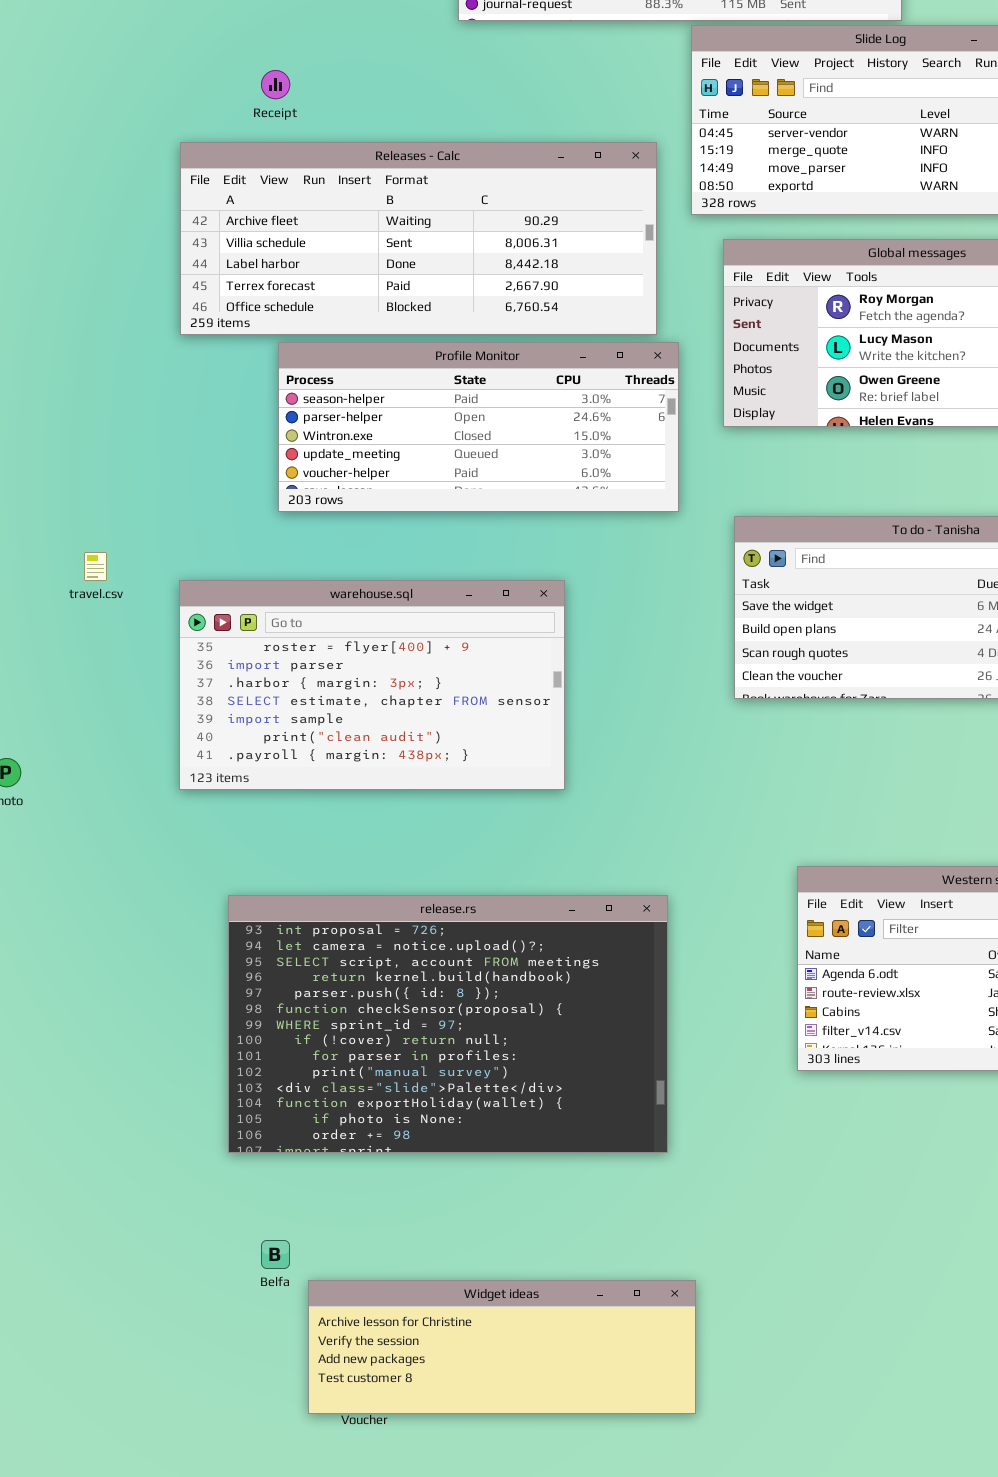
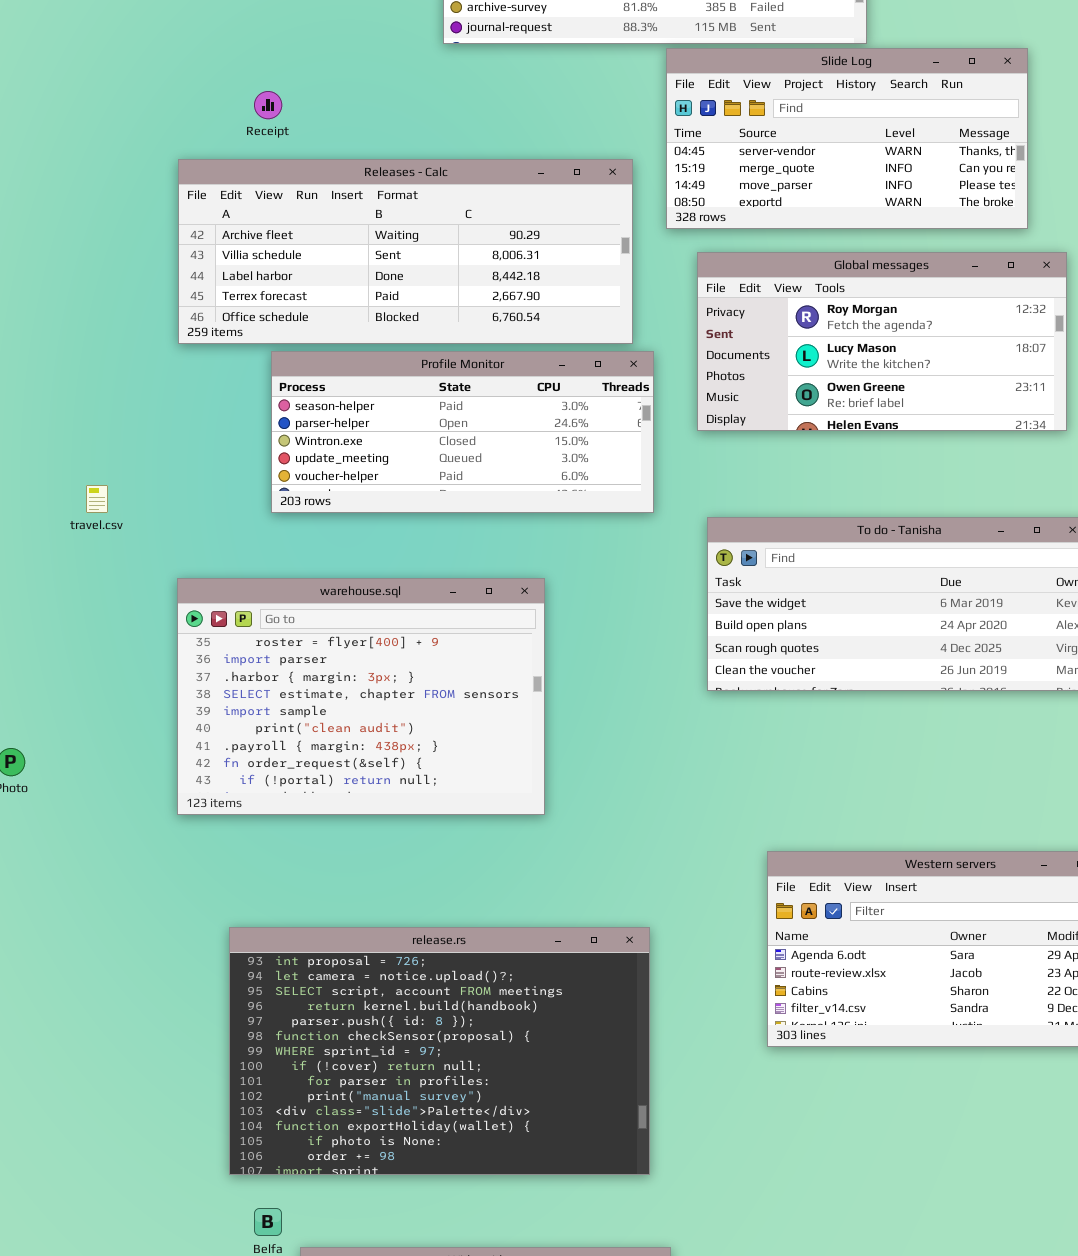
travel.csv: [84,552,107,581] -> [86,485,108,513], moved
warehouse.sql: [179,580,565,790] -> [177,578,545,815], resized
release.rs: [228,895,668,1153] -> [229,927,650,1175], moved

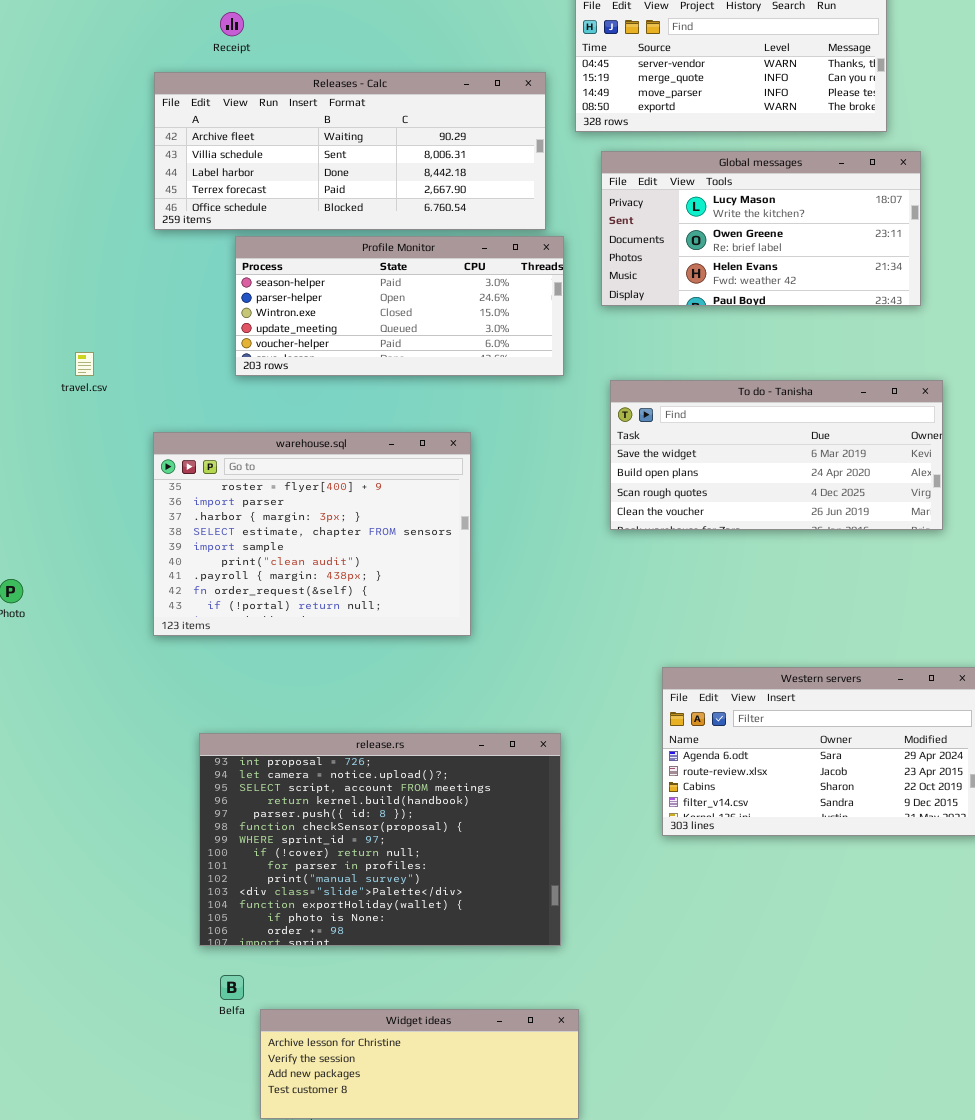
Global messages: [697,252,1067,431] -> [601,151,921,306], scrolled down 1 row

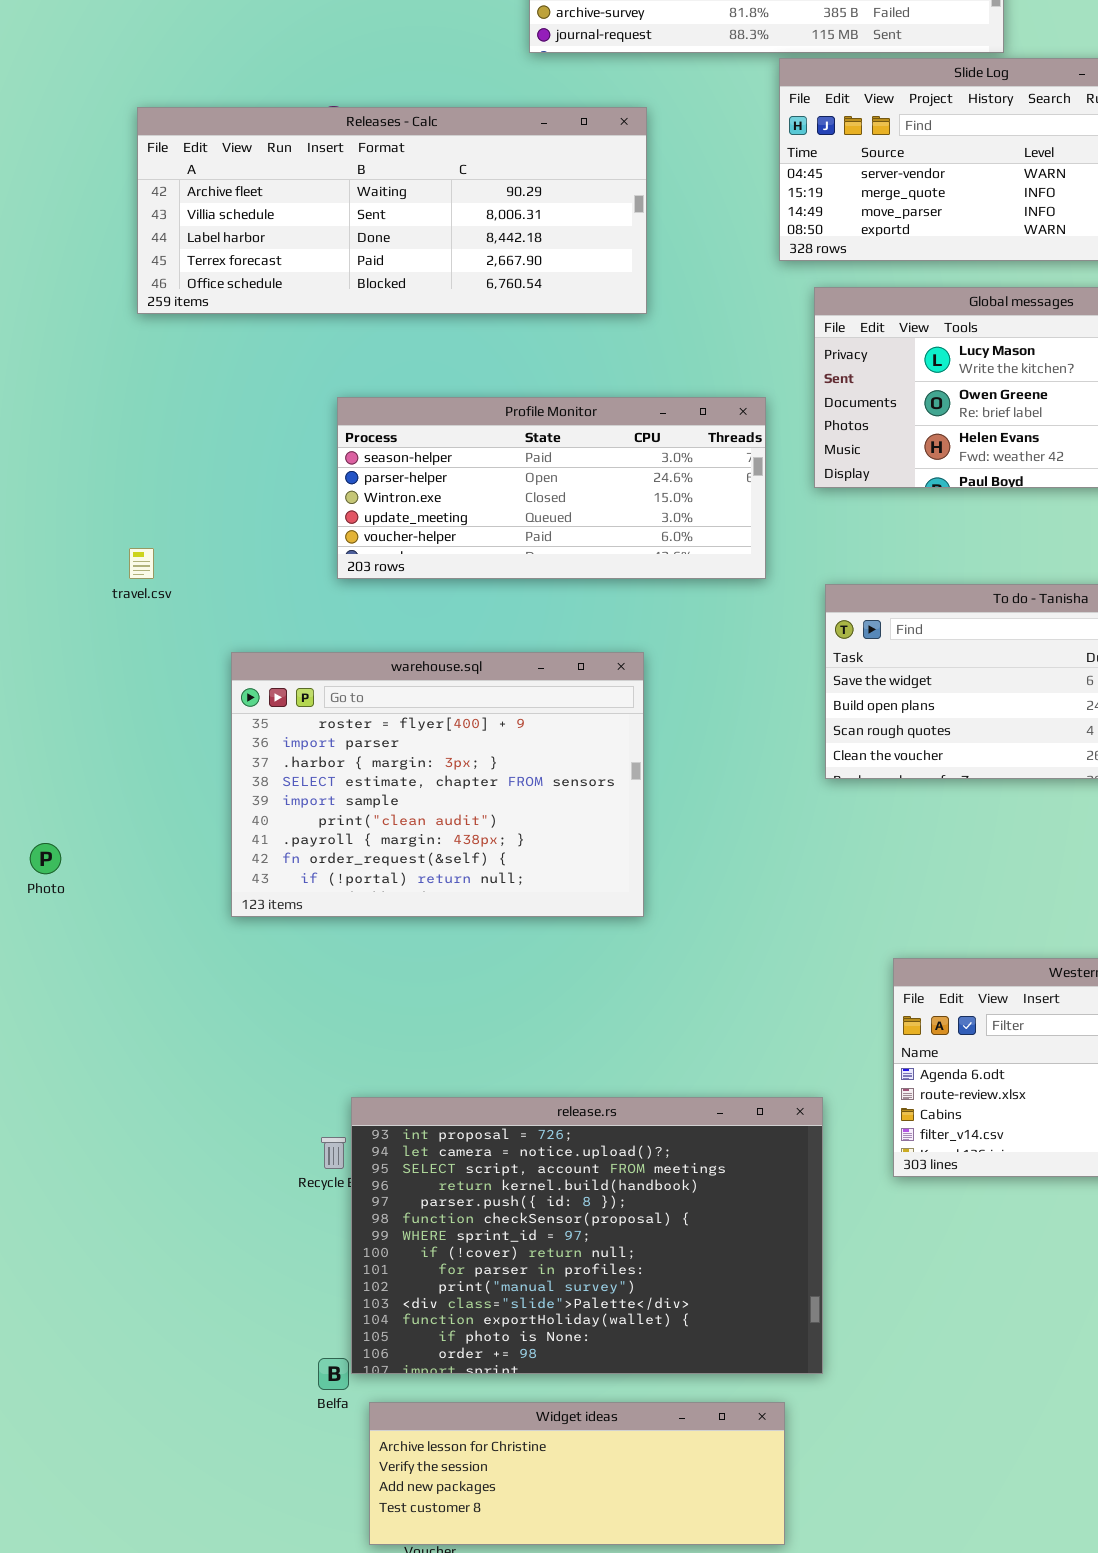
Releases - Calc: [154,72,546,230] -> [137,107,647,314], moved
release.rs: [199,733,561,946] -> [351,1097,823,1374], moved

